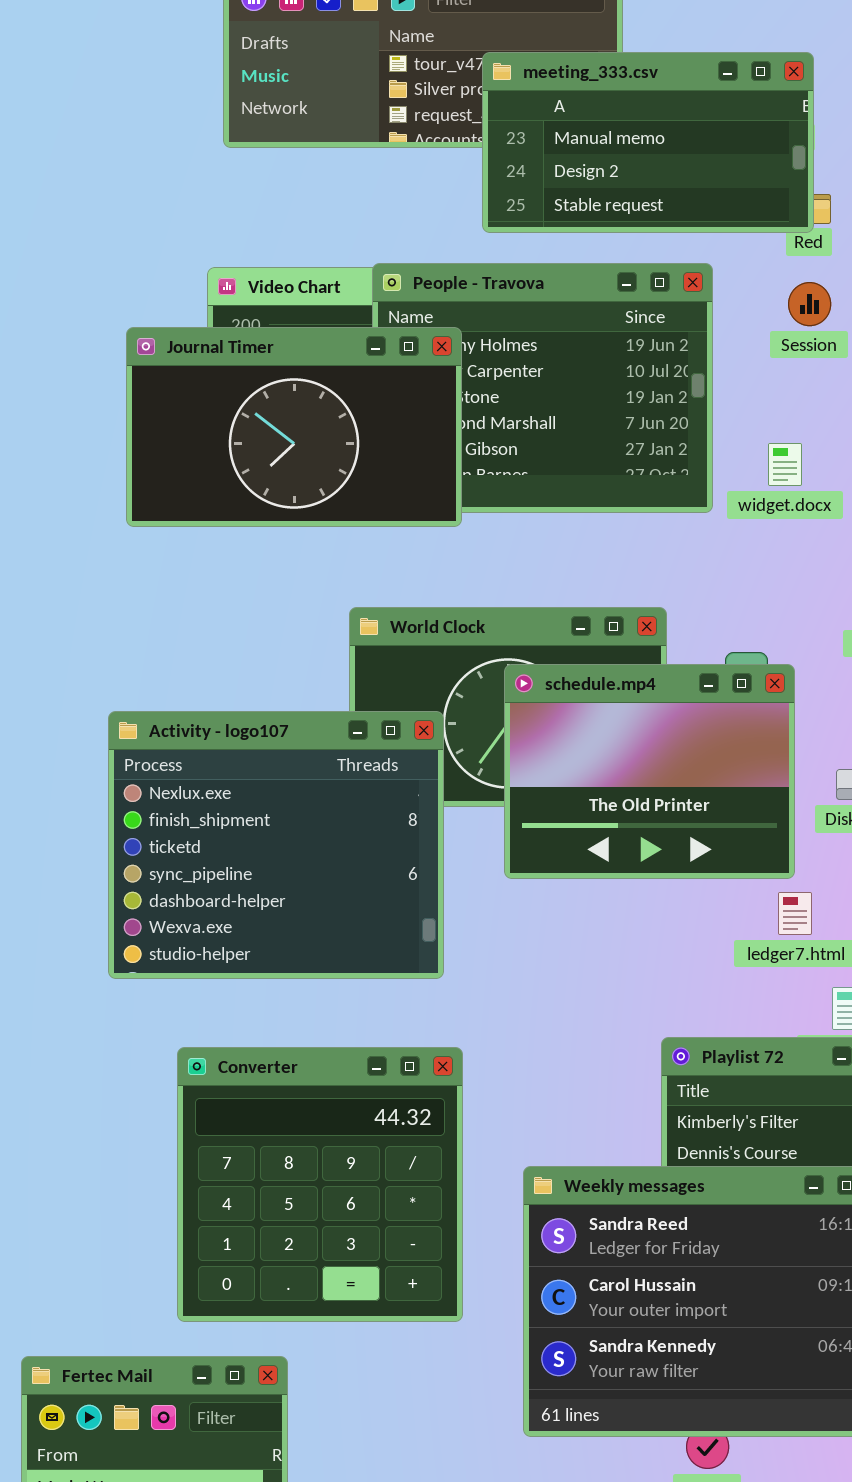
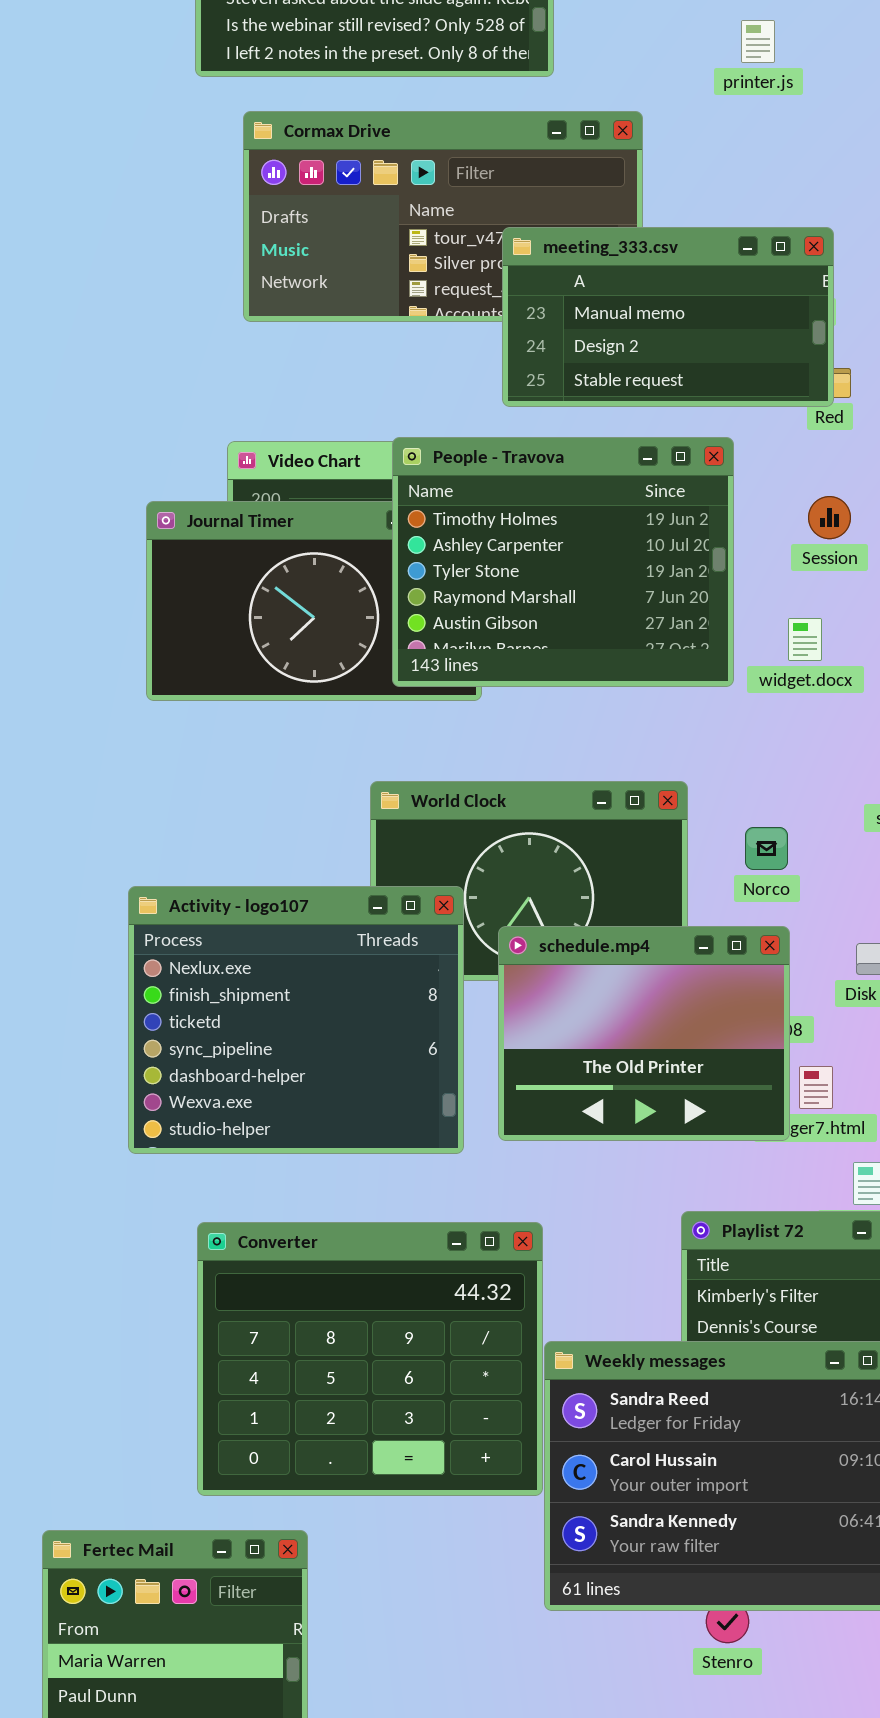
People - Travova: [372,263,713,513] -> [392,437,734,687], raised
Session: [788,282,831,326] -> [808,496,851,539], moved
schedule.mp4: [504,664,795,879] -> [498,926,790,1141], moved
Converter: [177,1047,463,1322] -> [197,1222,543,1496], resized

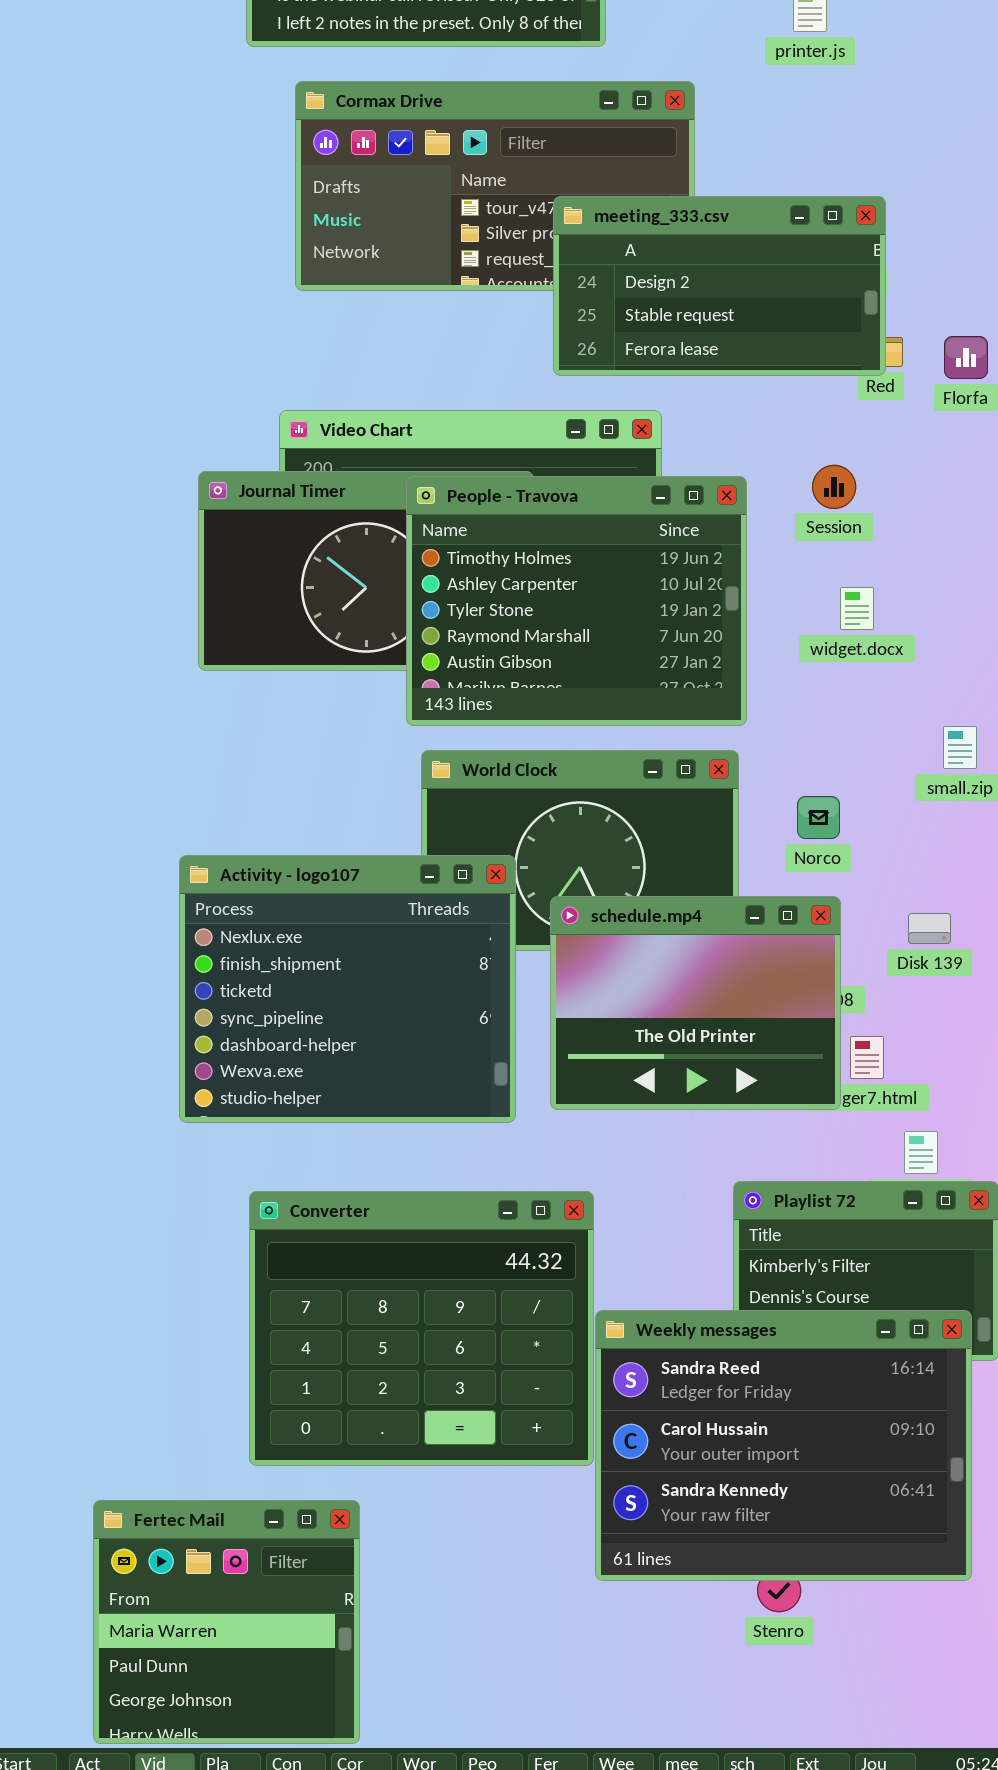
meeting_333.csv: [502,227,834,407] -> [553,196,886,376], scrolled down 1 row
People - Travova: [392,437,734,687] -> [406,476,747,726], moved
Session: [808,496,851,539] -> [812,465,856,509], moved

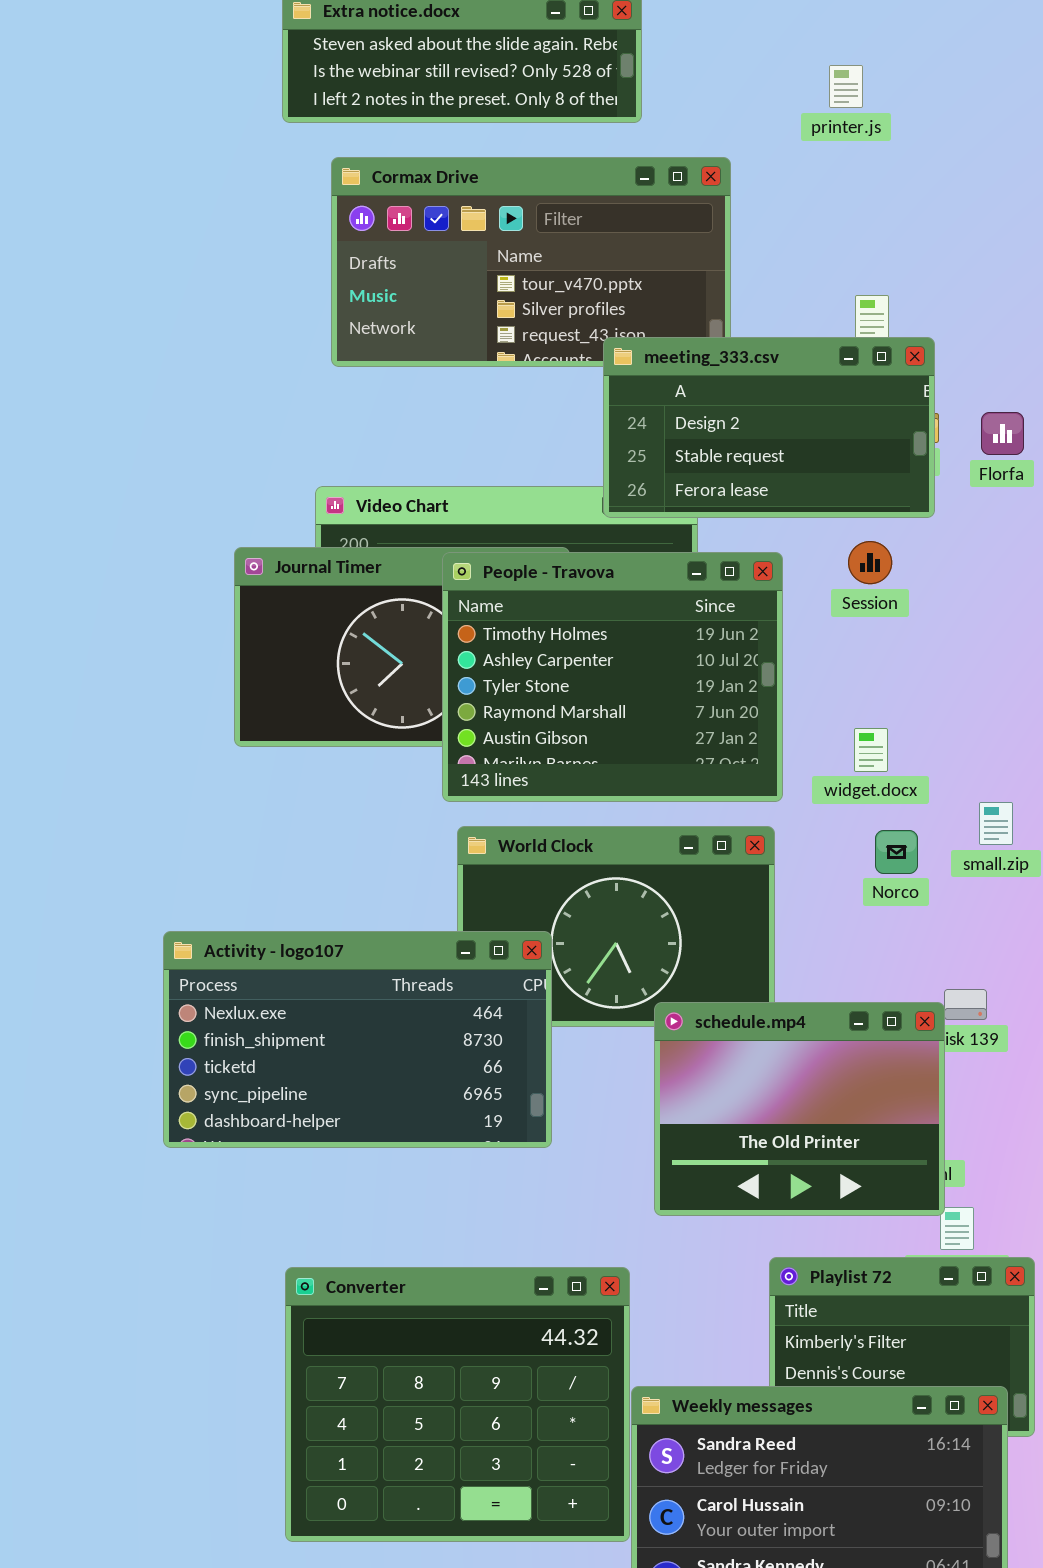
meeting_333.csv: [553,196,886,376] -> [603,337,935,518], moved
widget.docx: [840,587,874,630] -> [854,728,888,772], moved
Norco: [797,796,840,839] -> [875,830,918,874], moved
Activity - logo107: [179,855,516,1123] -> [163,931,552,1148], resized
schedule.mp4: [550,896,841,1110] -> [654,1002,945,1216], moved

